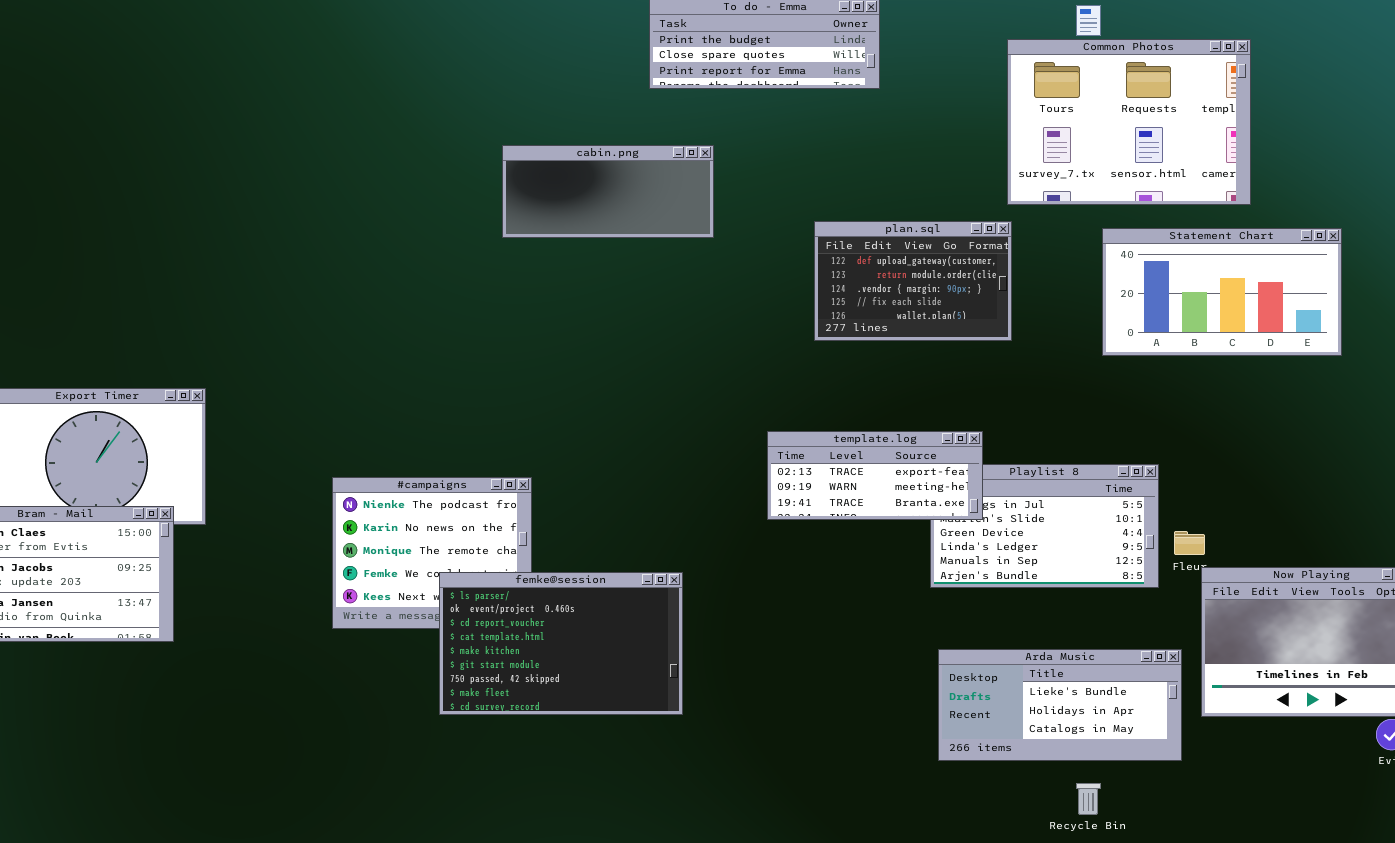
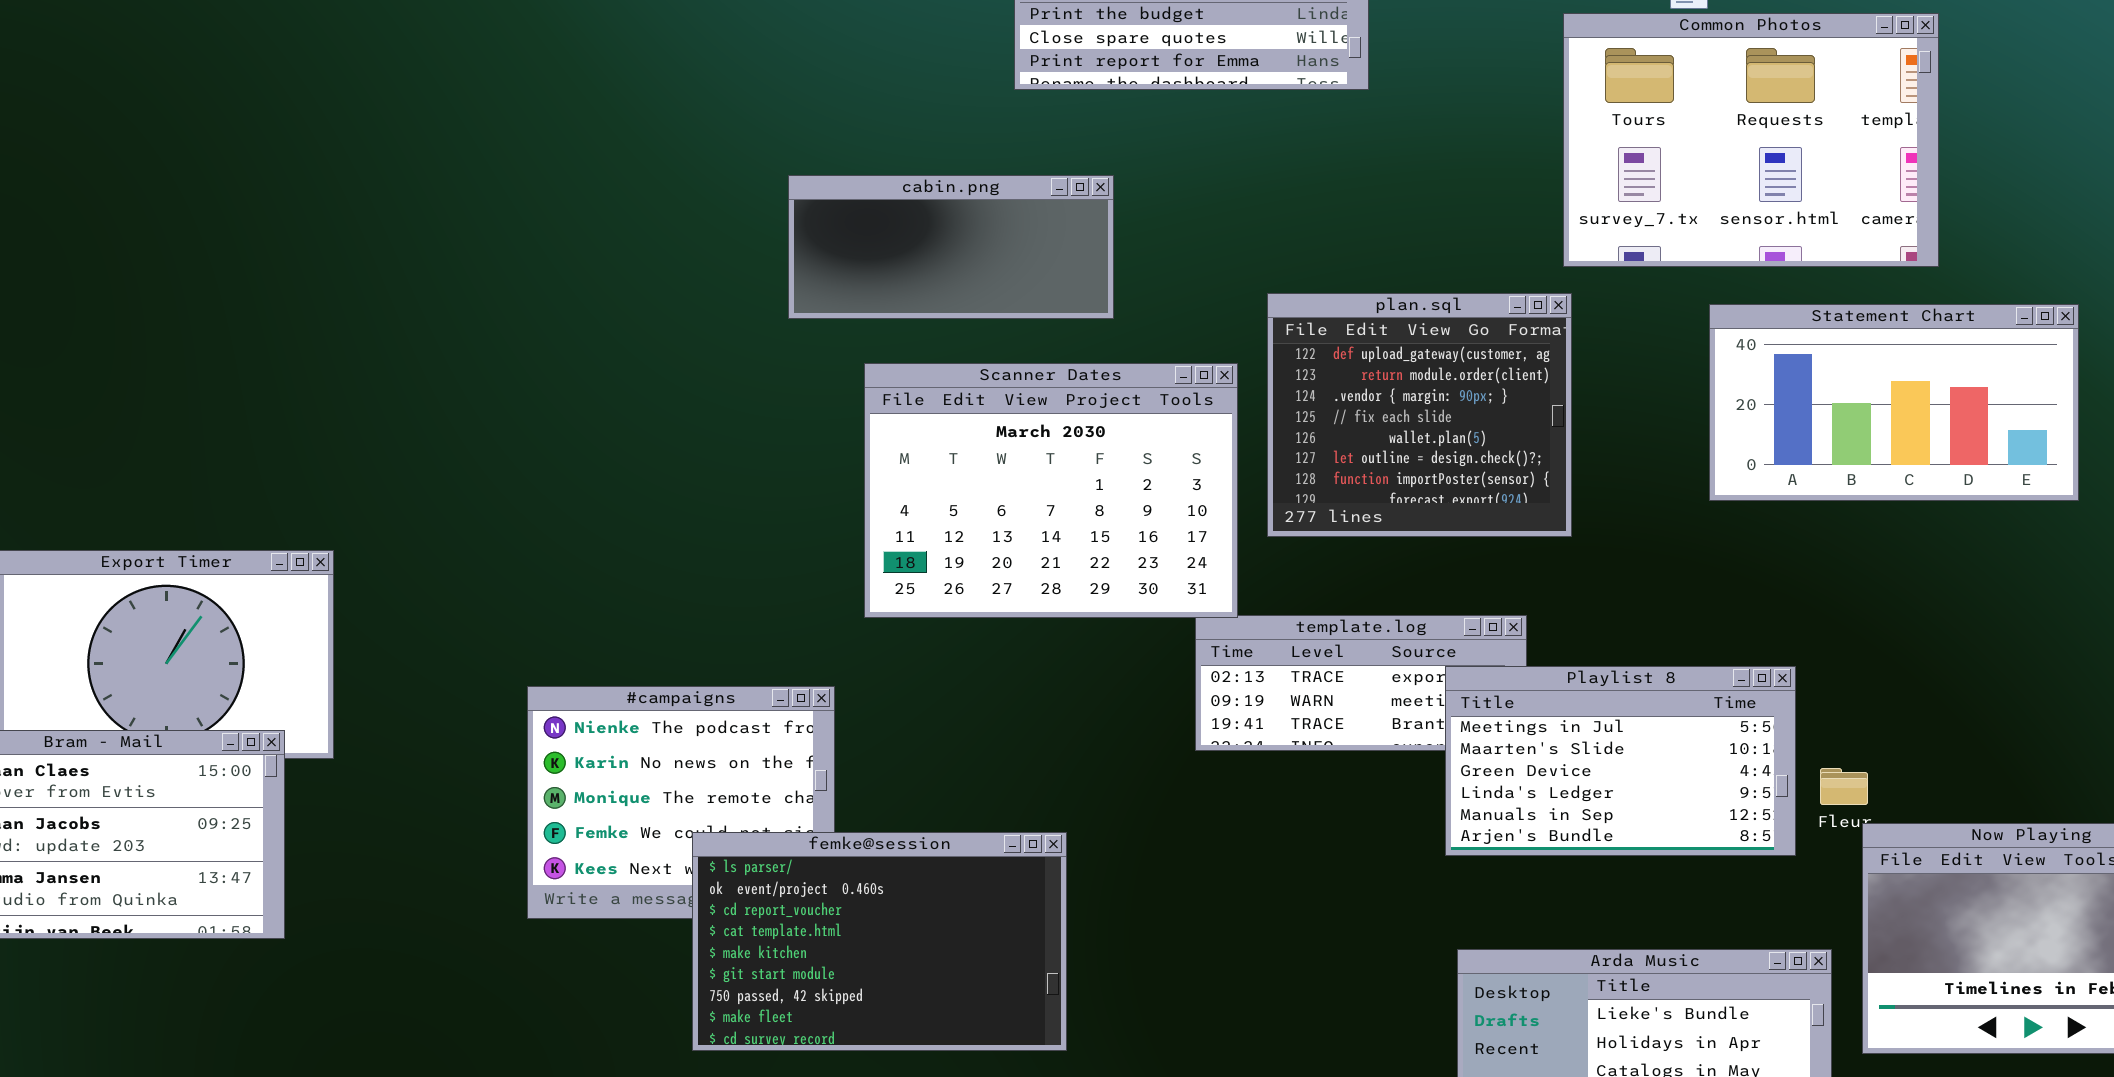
plan.sql: [814,221,1012,341] -> [1267,293,1572,537], resized
Scanner Dates: none -> [864,363,1238,618], opened
Playlist 8: [930,464,1159,588] -> [1445,666,1796,856], raised

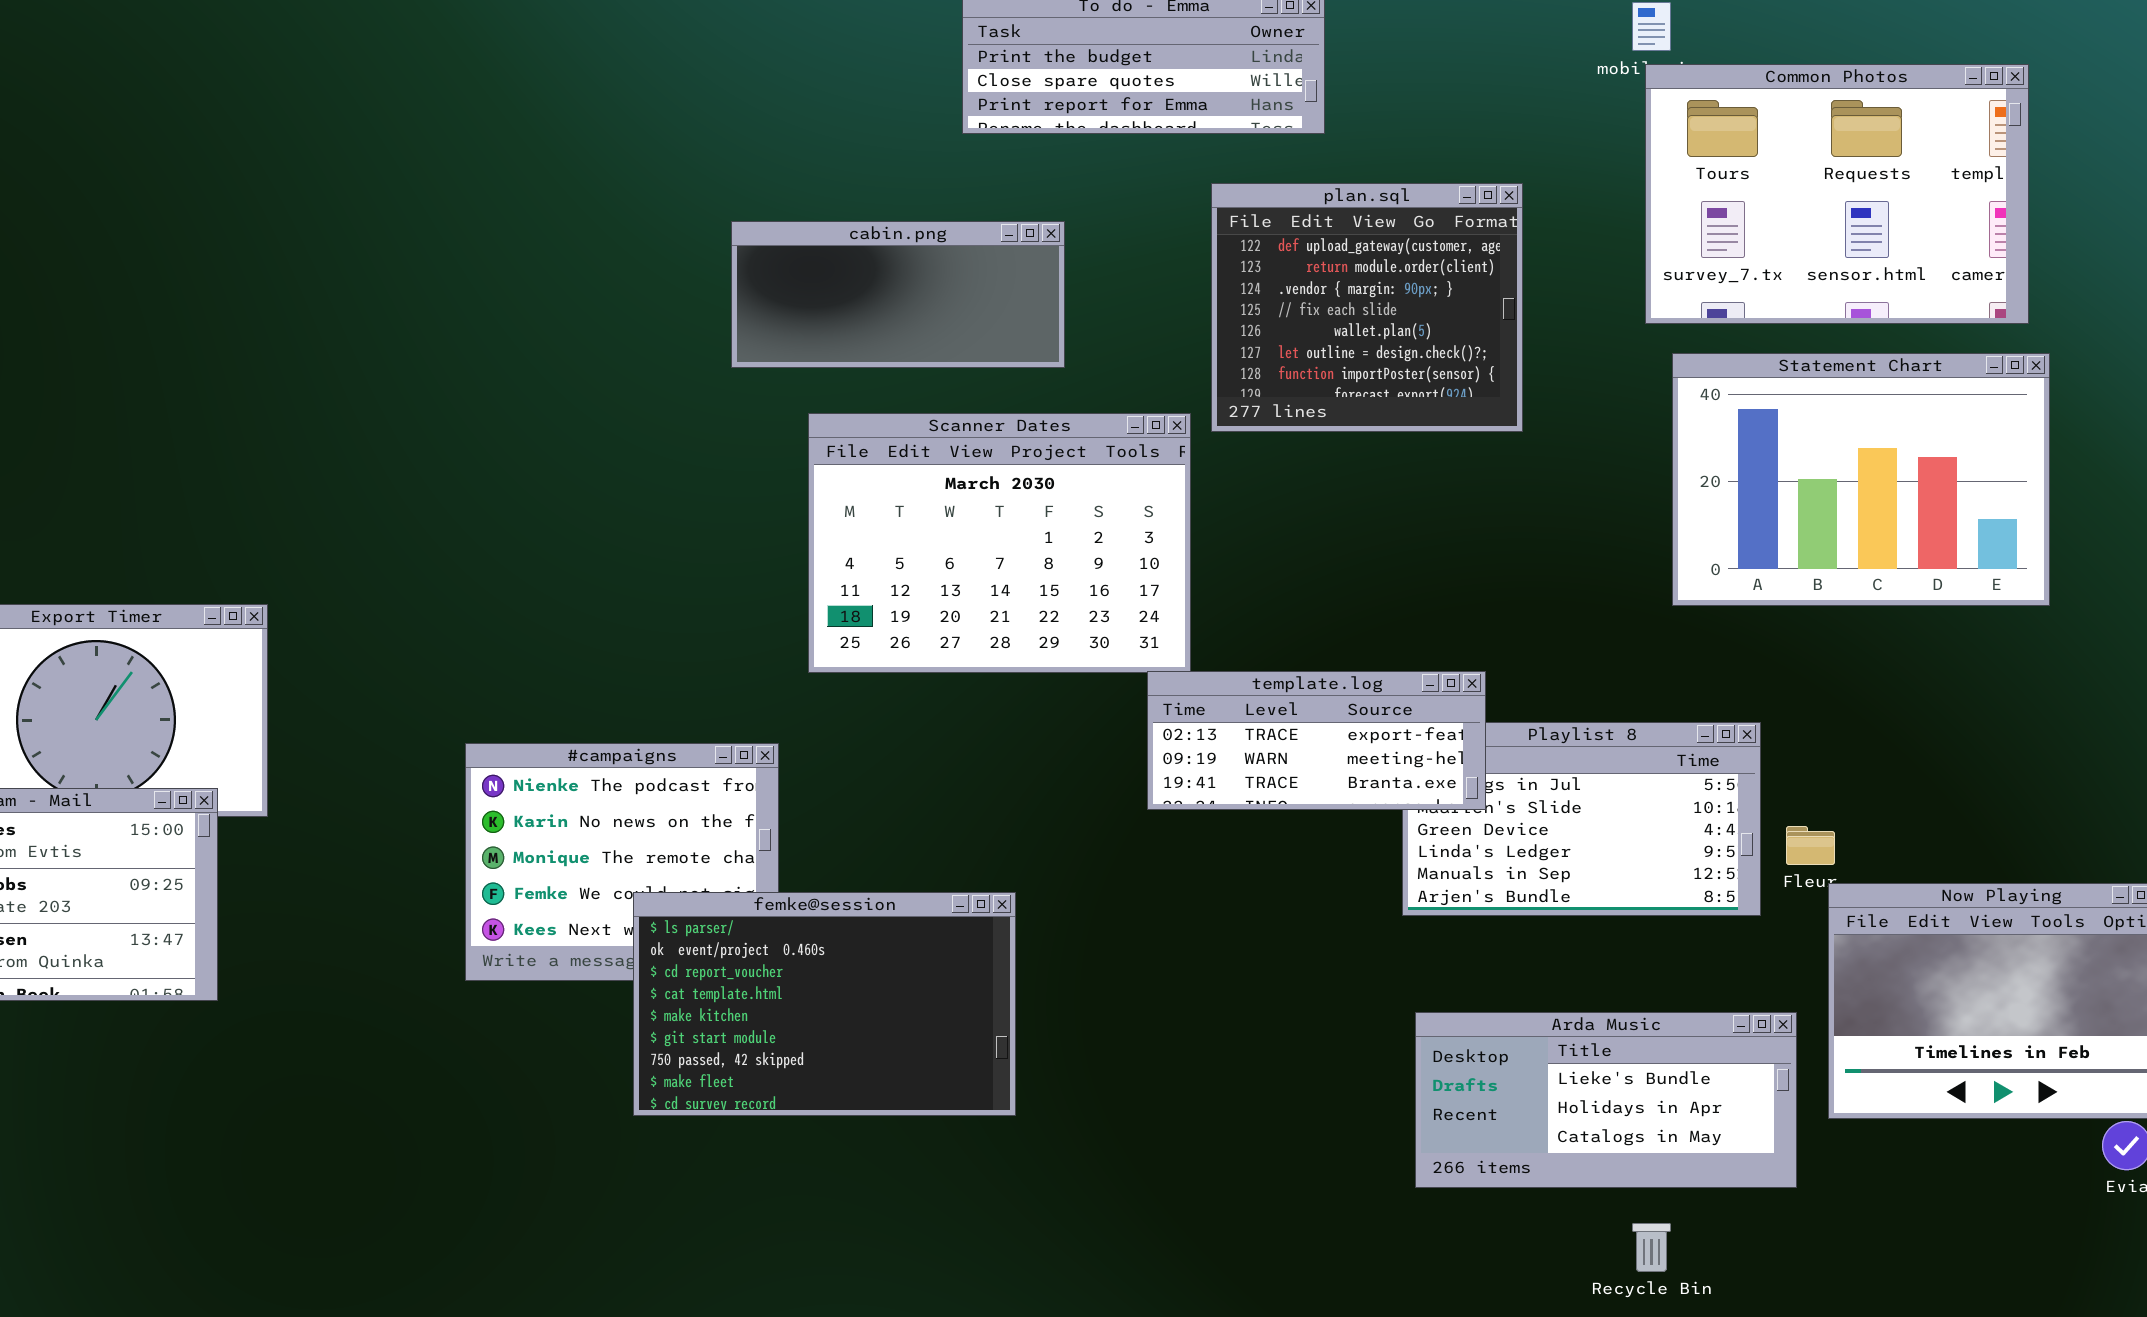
Common Photos: [1563,13,1939,267] -> [1645,64,2029,324], moved
plan.sql: [1267,293,1572,537] -> [1211,183,1523,432], moved
Statement Chart: [1709,304,2079,501] -> [1672,353,2050,606], resized
template.log: [1195,615,1527,751] -> [1147,671,1486,810], raised

